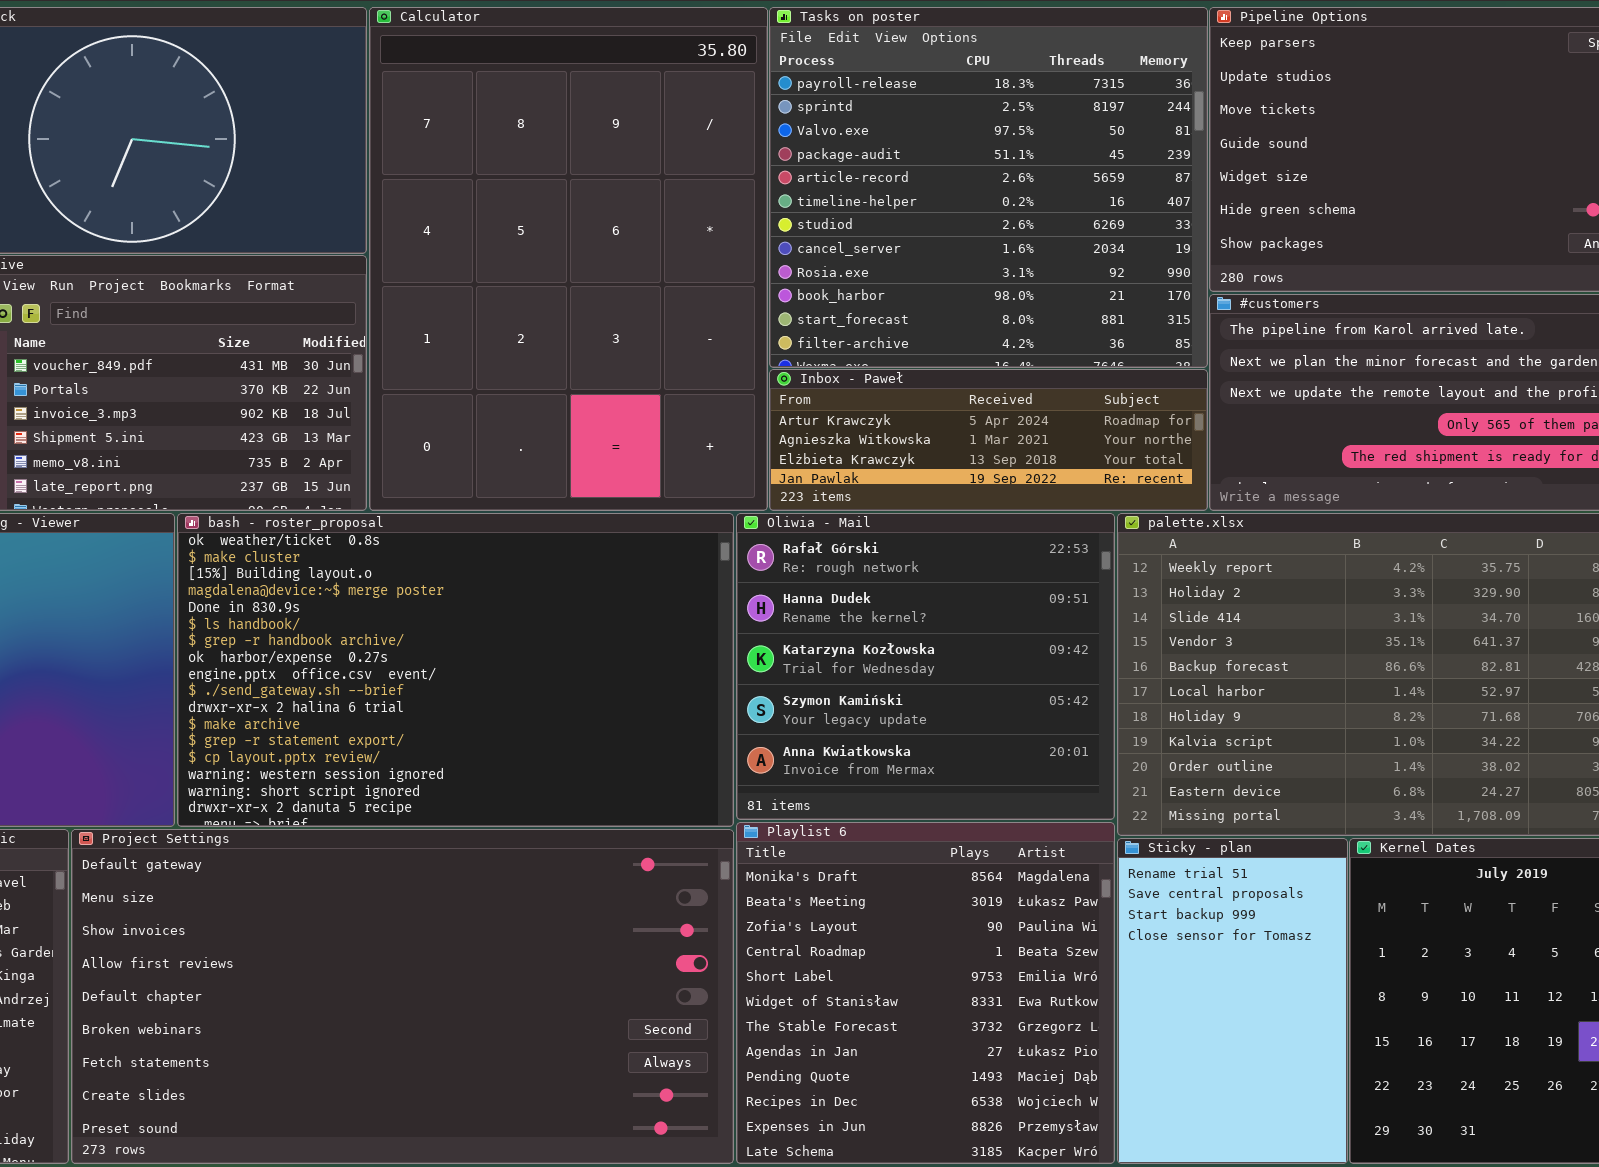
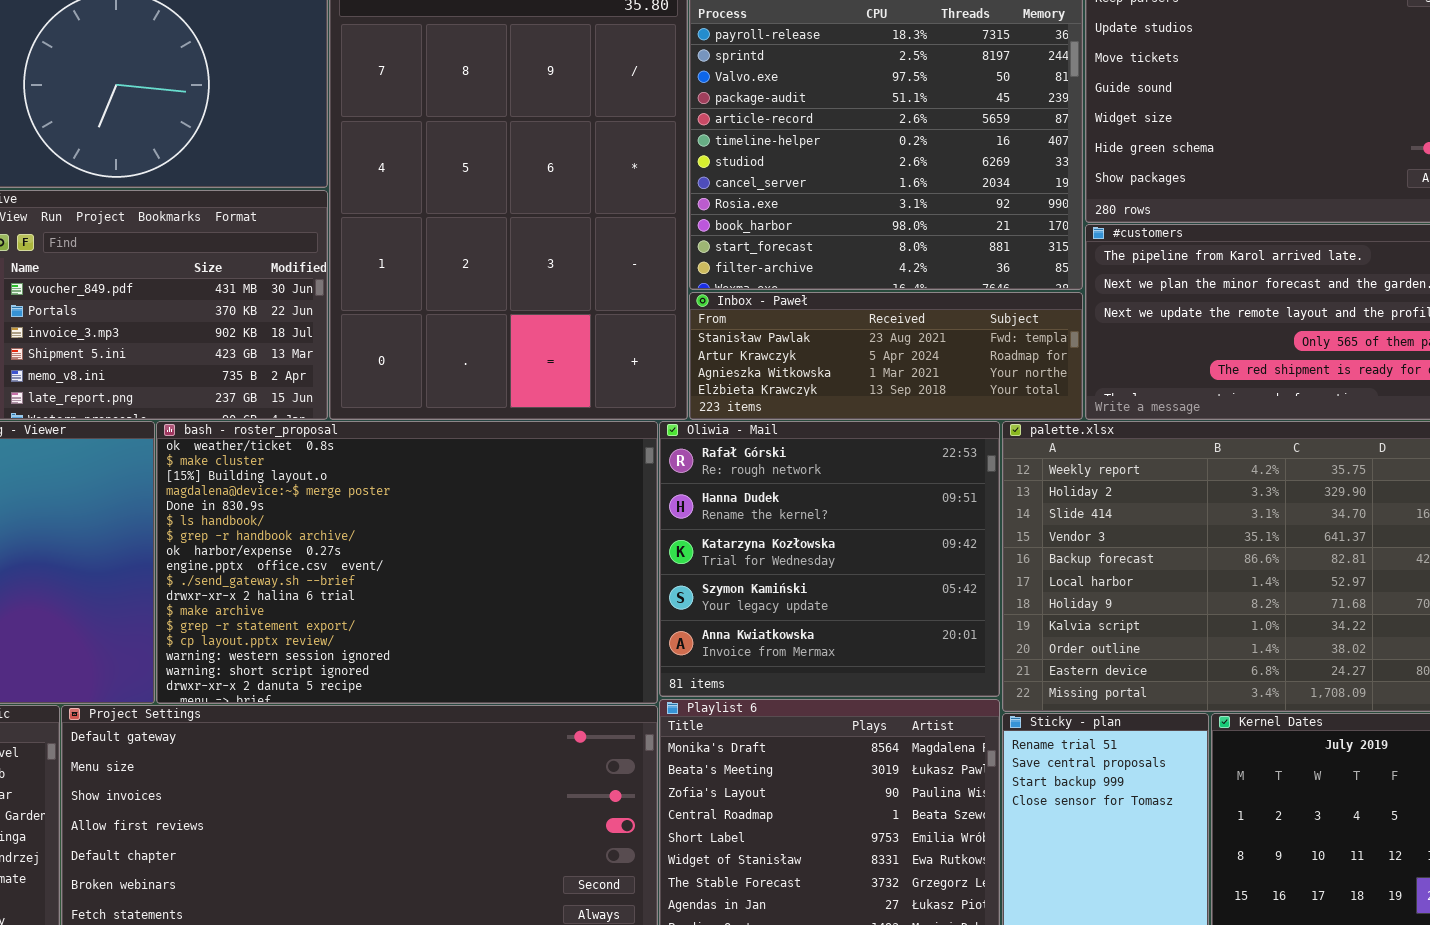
Inbox - Paweł: [769,369,1208,511] -> [689,292,1083,420], scrolled up 1 row

